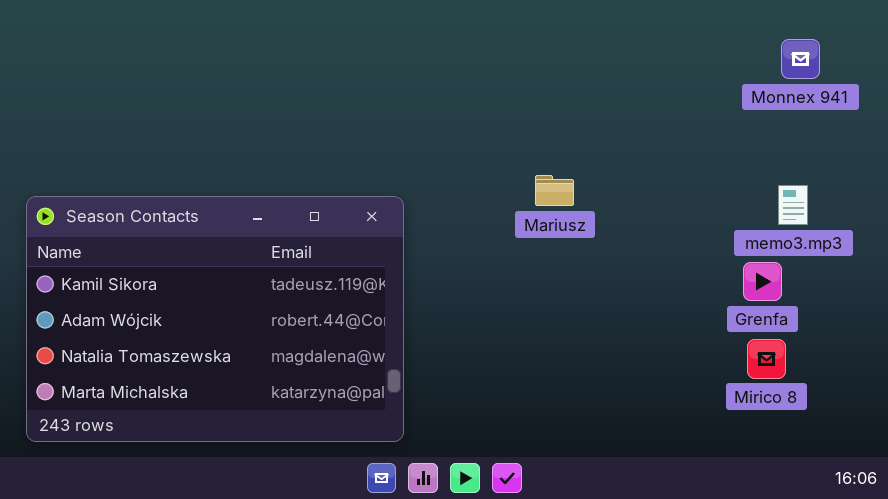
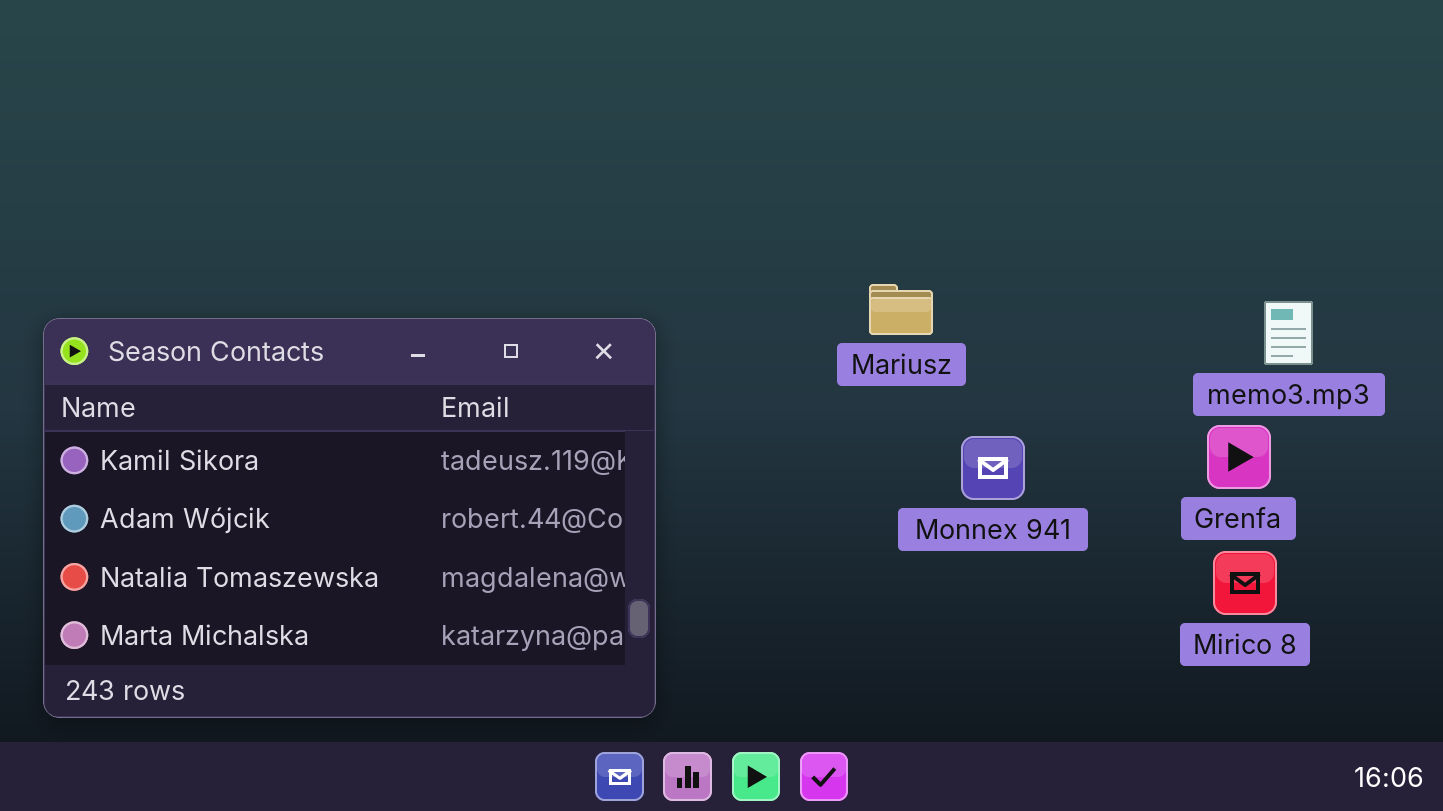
Monnex 941: [781,39,820,79] -> [961,436,1025,500], moved

